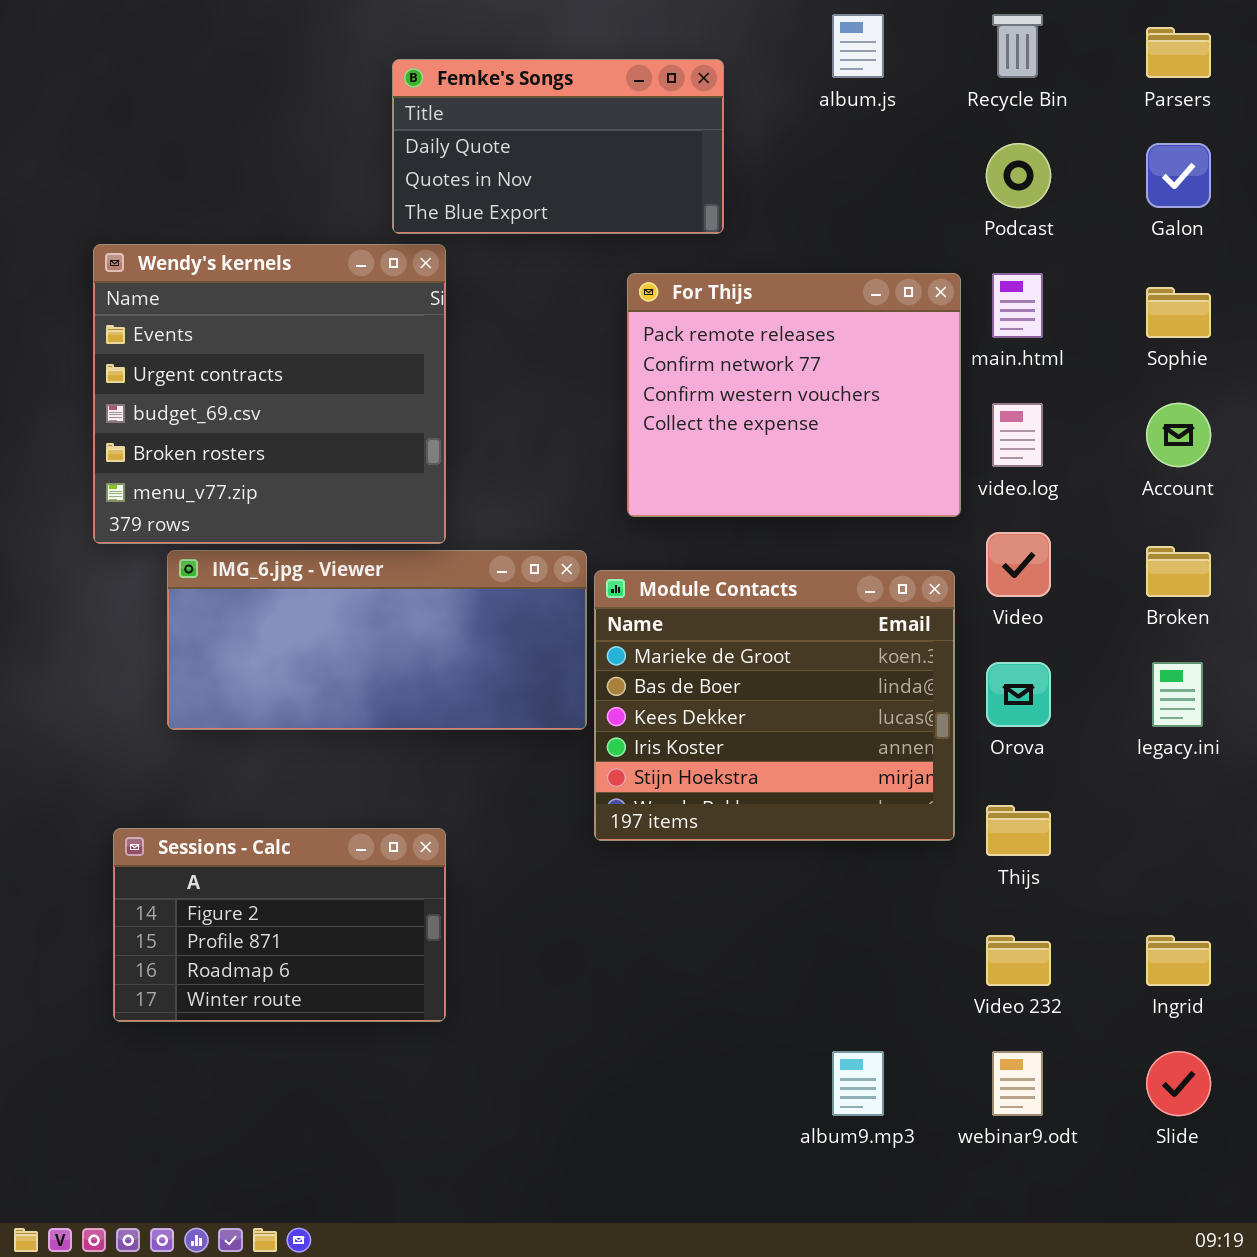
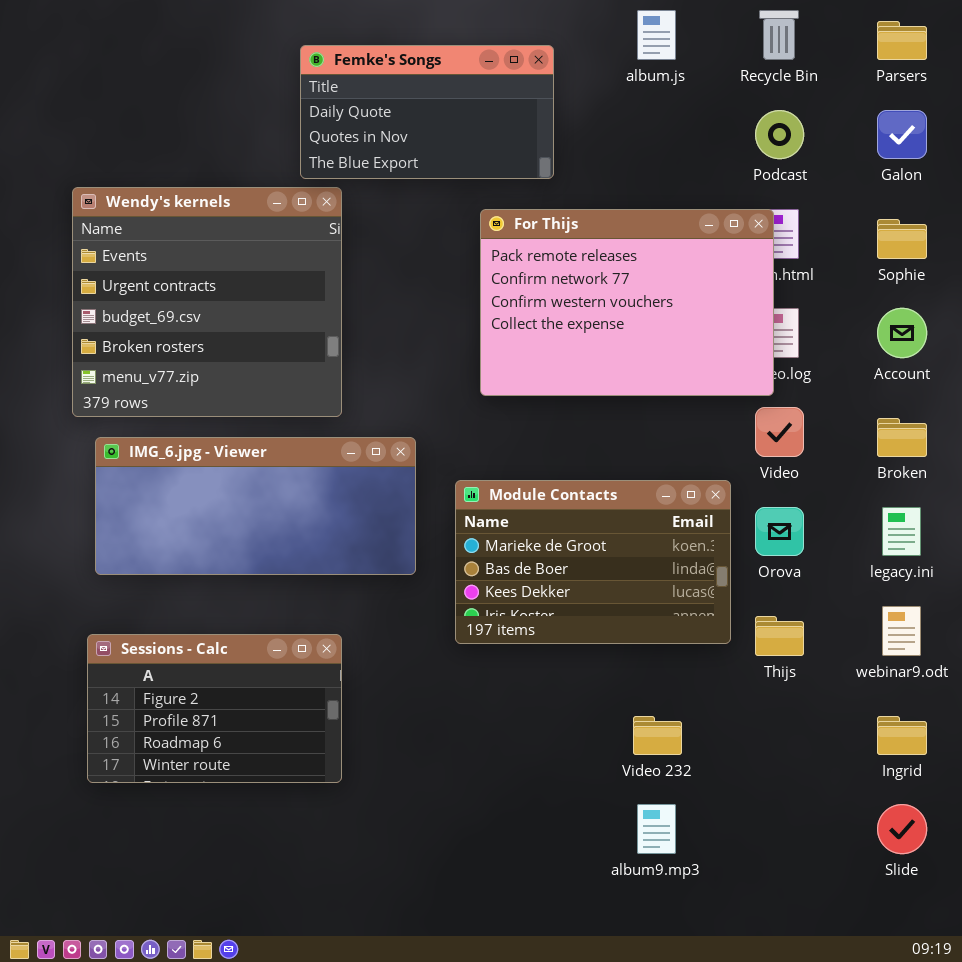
For Thijs: [627,273,961,517] -> [480,209,774,396], resized
IMG_6.jpg - Viewer: [167,550,587,730] -> [95,437,416,575], moved
Module Contacts: [594,570,955,841] -> [455,480,731,644], resized
Video 232: [986,935,1051,986] -> [633,716,682,755], moved
webinar9.odt: [992,1051,1043,1116] -> [882,606,921,656], moved

